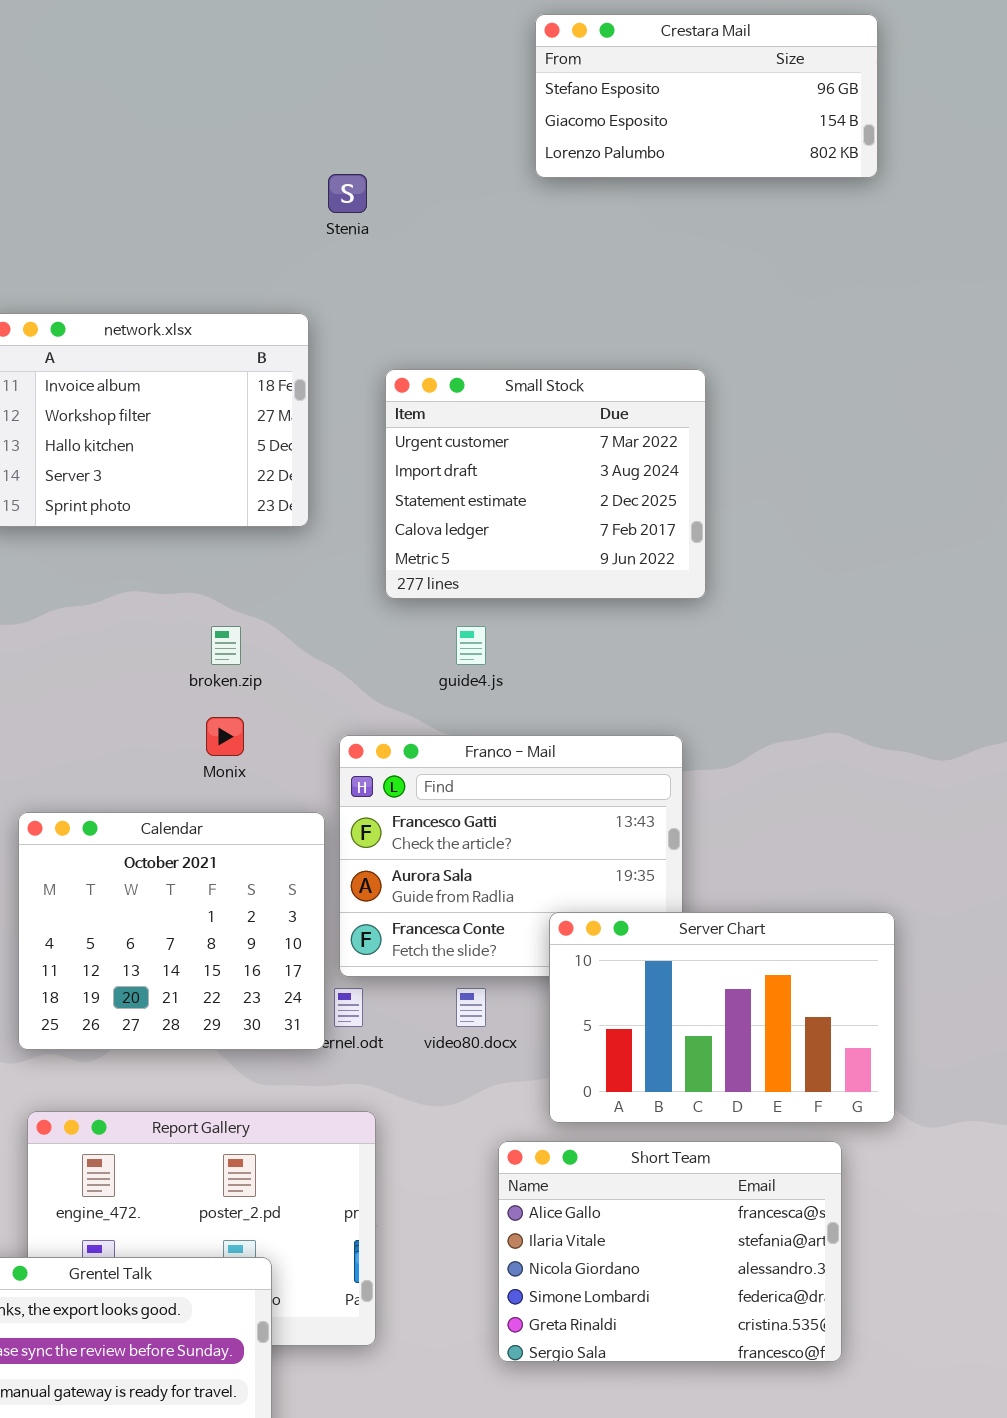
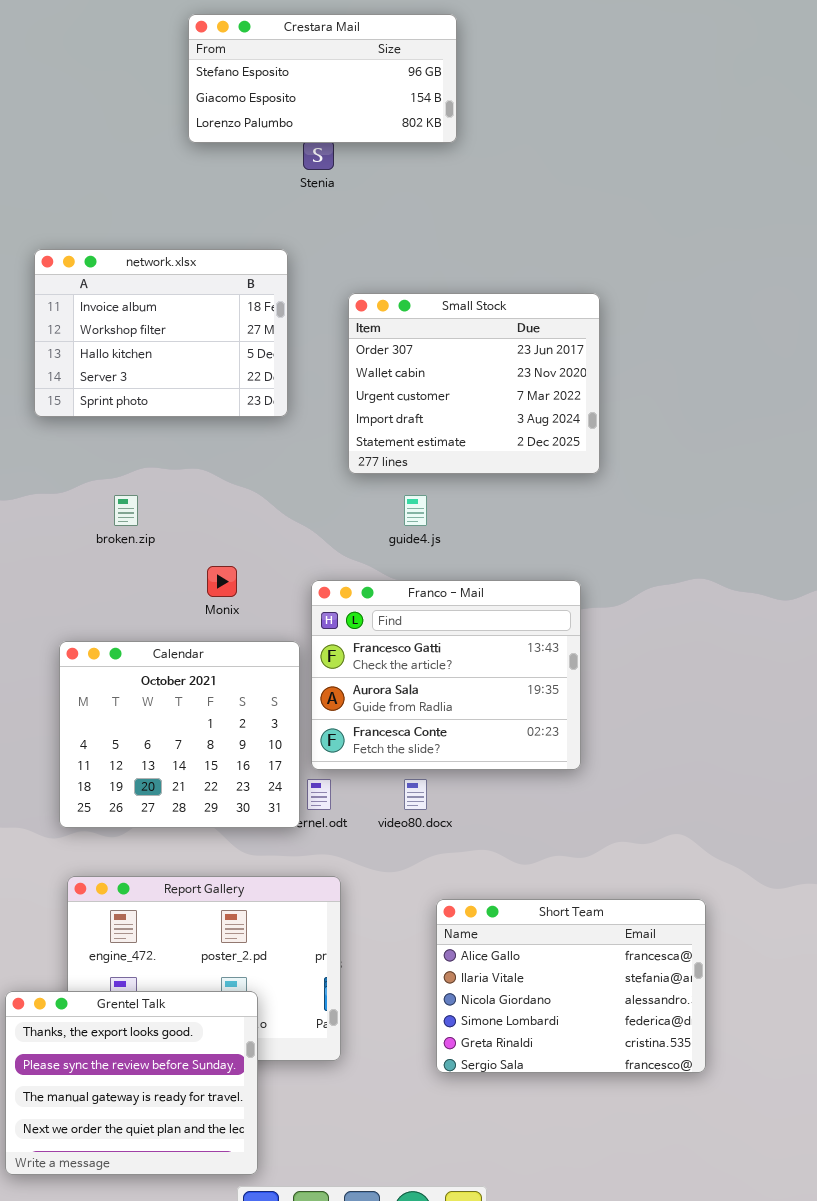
Crestara Mail: [535,14,878,178] -> [188,14,457,143], moved
Small Stock: [385,369,706,599] -> [348,293,600,474], scrolled up 2 rows
broken.zip: [211,626,241,665] -> [114,495,138,526], moved
Server Chart: [549,912,895,1123] -> none, closed

